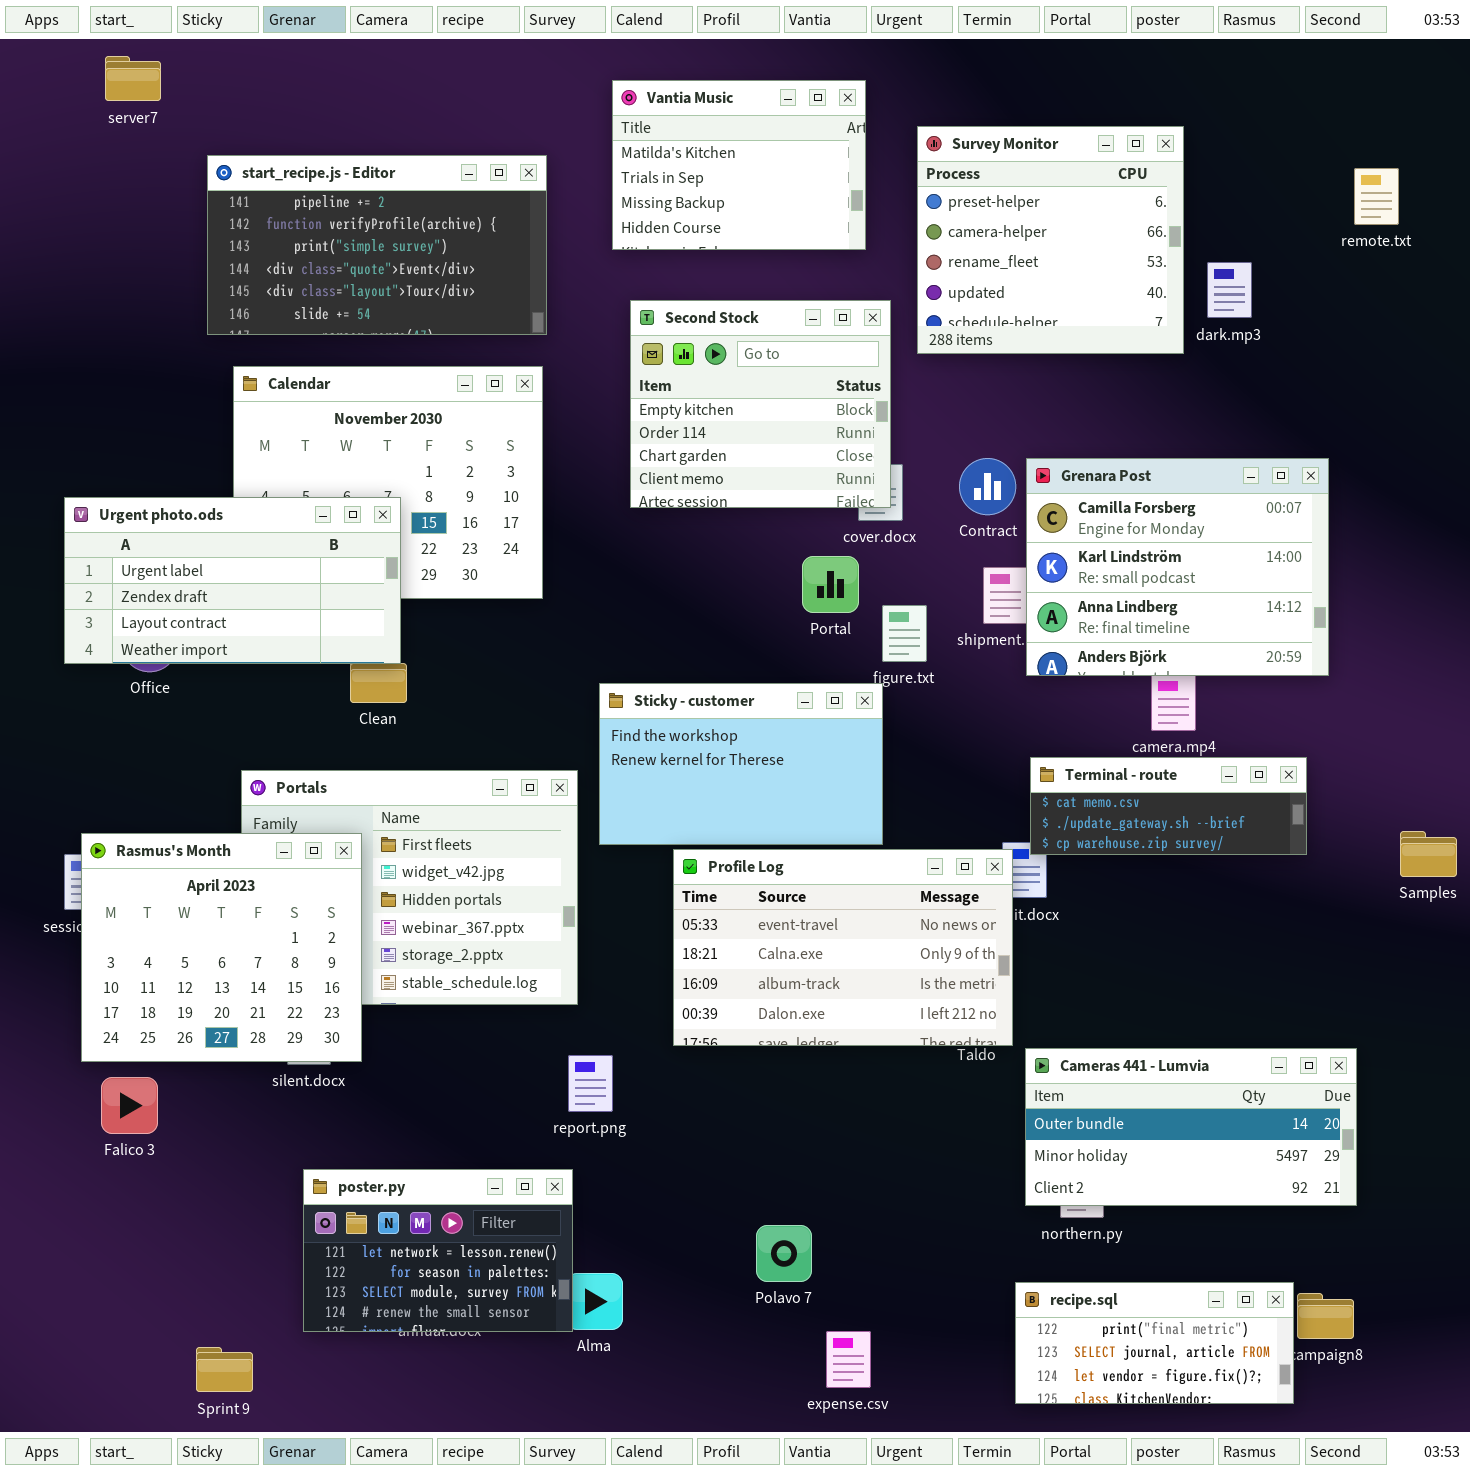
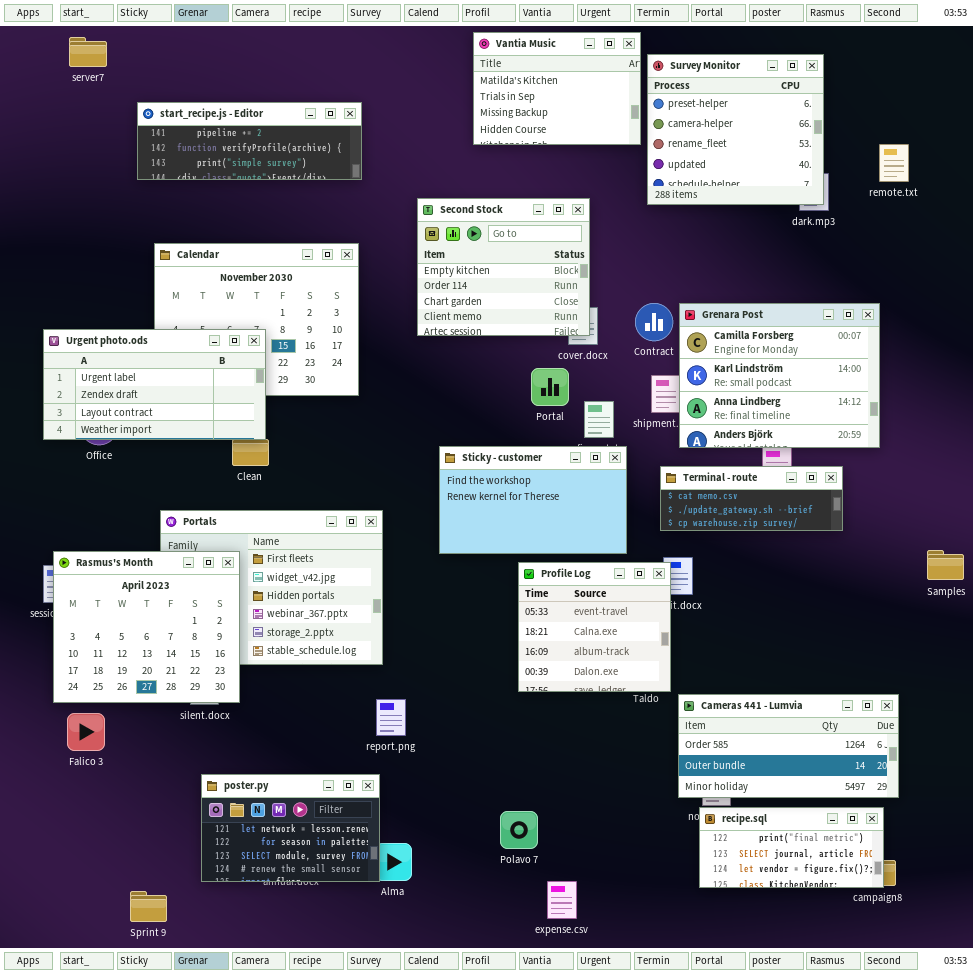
Vantia Music: [612,80,866,250] -> [473,32,641,145], moved
Survey Monitor: [917,126,1184,354] -> [647,54,824,205], moved
start_recipe.js - Editor: [207,155,547,335] -> [137,102,362,180], resized
remote.txt: [1354,168,1399,225] -> [879,144,909,182], moved
Sticky - customer: [599,683,883,845] -> [439,446,627,554], moved
Terminal - route: [1030,757,1307,855] -> [660,466,843,531], moved
Profile Log: [673,849,1013,1046] -> [518,562,671,692], resized
Cameras 441 - Lumvia: [1025,1048,1357,1206] -> [678,694,899,798], scrolled up 1 row
recipe.sql: [1015,1282,1294,1404] -> [699,807,884,888], moved

